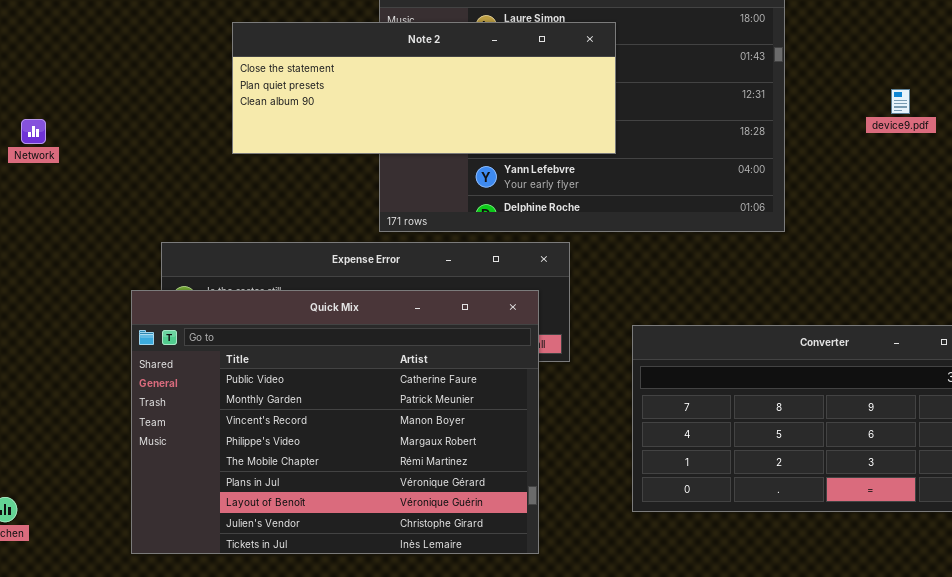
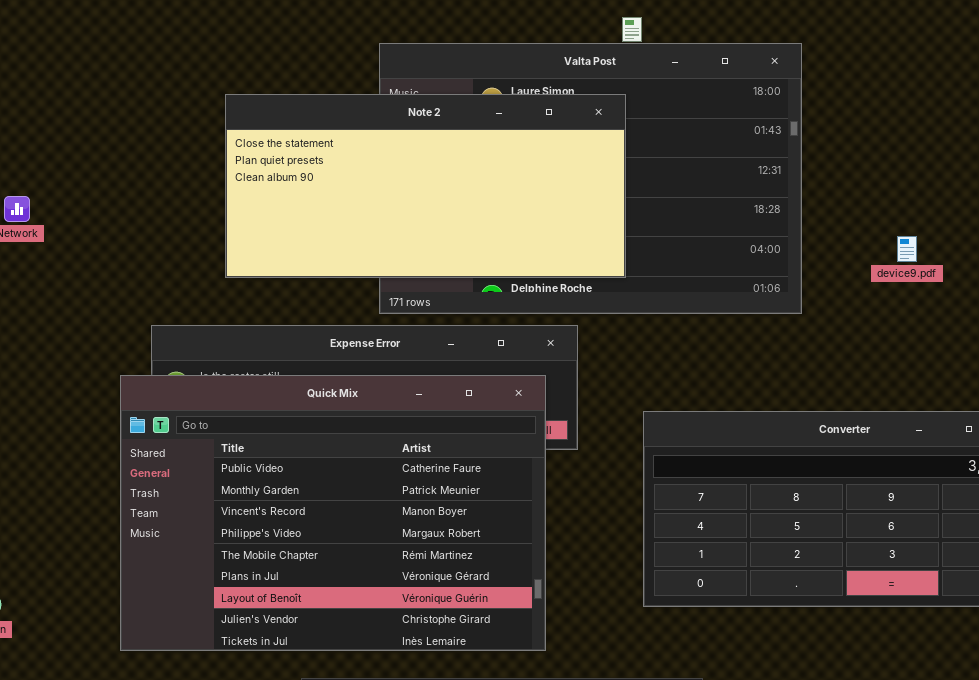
Note 2: [232,22,616,154] -> [225,94,626,278], resized
device9.pdf: [891,89,910,114] -> [897,236,917,262], moved

